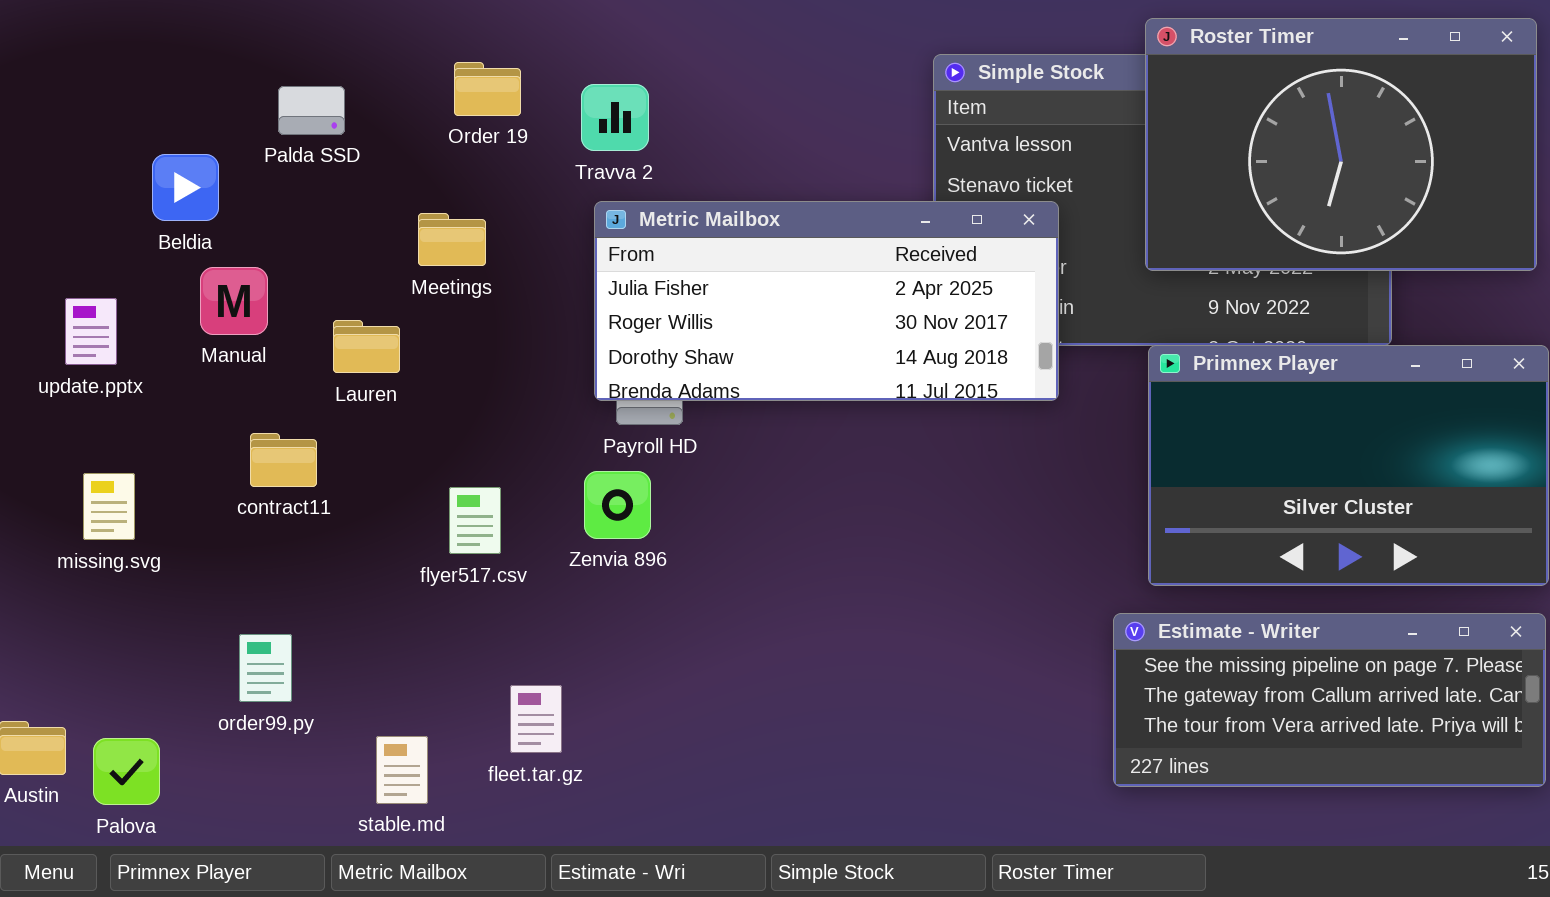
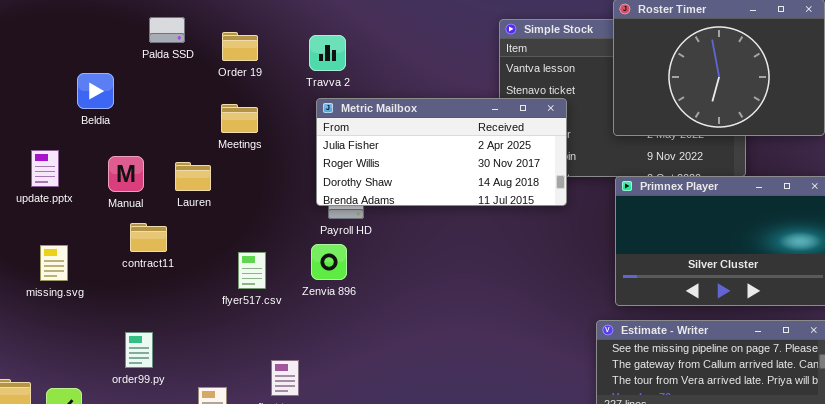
Order 19: [454,62,521,116] -> [222,32,258,61], moved
Palda SSD: [278,86,345,135] -> [149,17,185,43], moved
Manual: [200,267,268,335] -> [108,156,144,192], moved

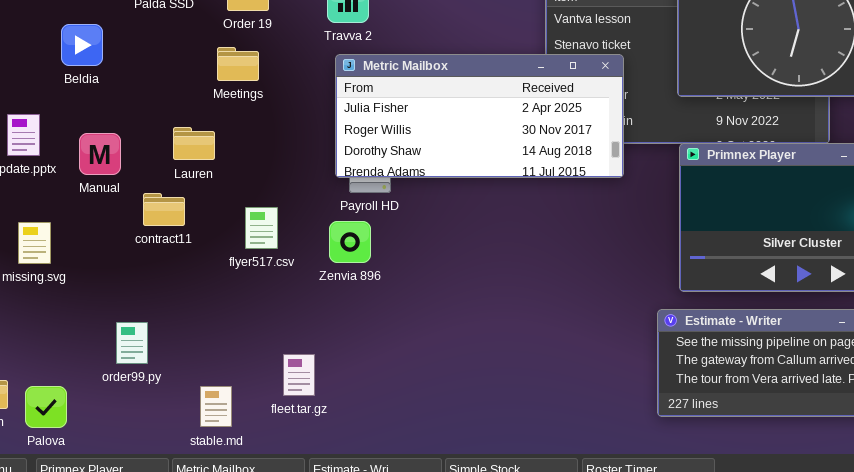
Meetings: [221,104,258,133] -> [217,47,259,81], moved
Manual: [108,156,144,192] -> [79,133,121,175], moved
contract11: [130,223,167,252] -> [143,193,185,226], moved
flyer517.csv: [238,252,266,289] -> [245,207,278,249], moved

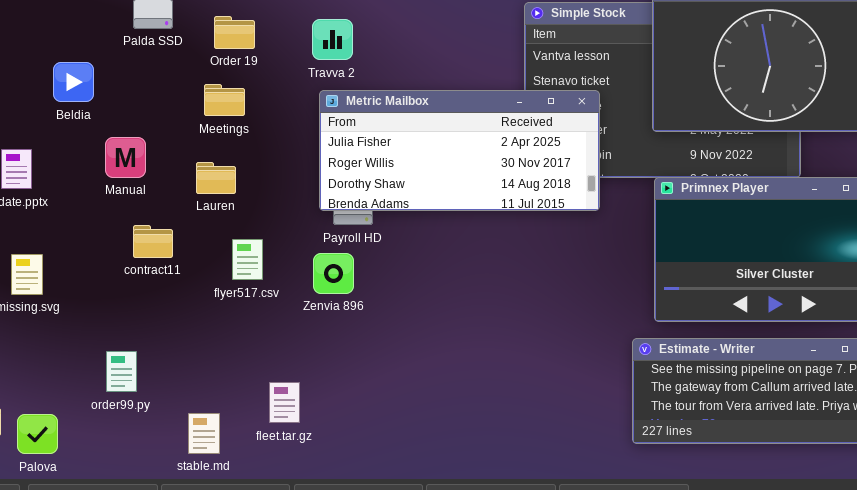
Lauren: [173,127,215,160] -> [196,162,236,194], moved
Manual: [79,133,121,175] -> [105,137,146,178], moved

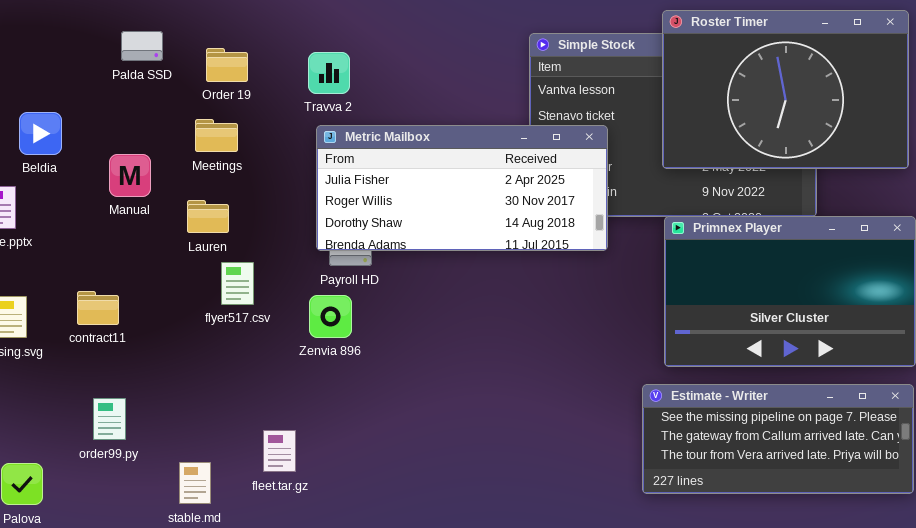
Beldia: [53,62,94,102] -> [19,112,62,155], moved
Manual: [105,137,146,178] -> [109,154,151,197], moved
contract11: [133,225,173,258] -> [77,291,119,325], moved
flyer517.csv: [232,239,263,280] -> [221,262,254,305], moved

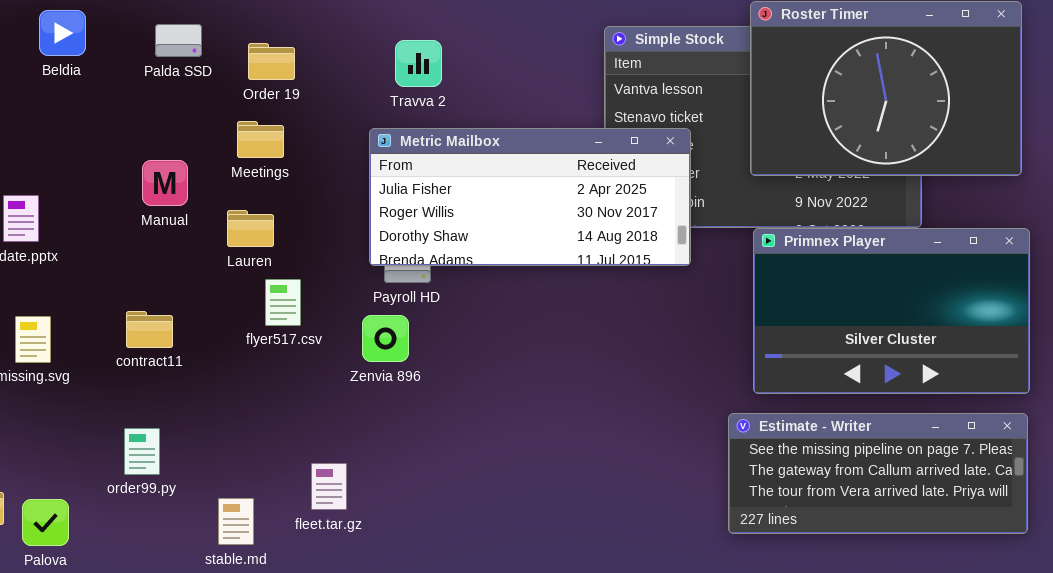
Travva 2: [308,52,350,94] -> [395,40,442,87], moved
Beldia: [19,112,62,155] -> [39,10,86,56], moved
contract11: [77,291,119,325] -> [126,311,173,348], moved

